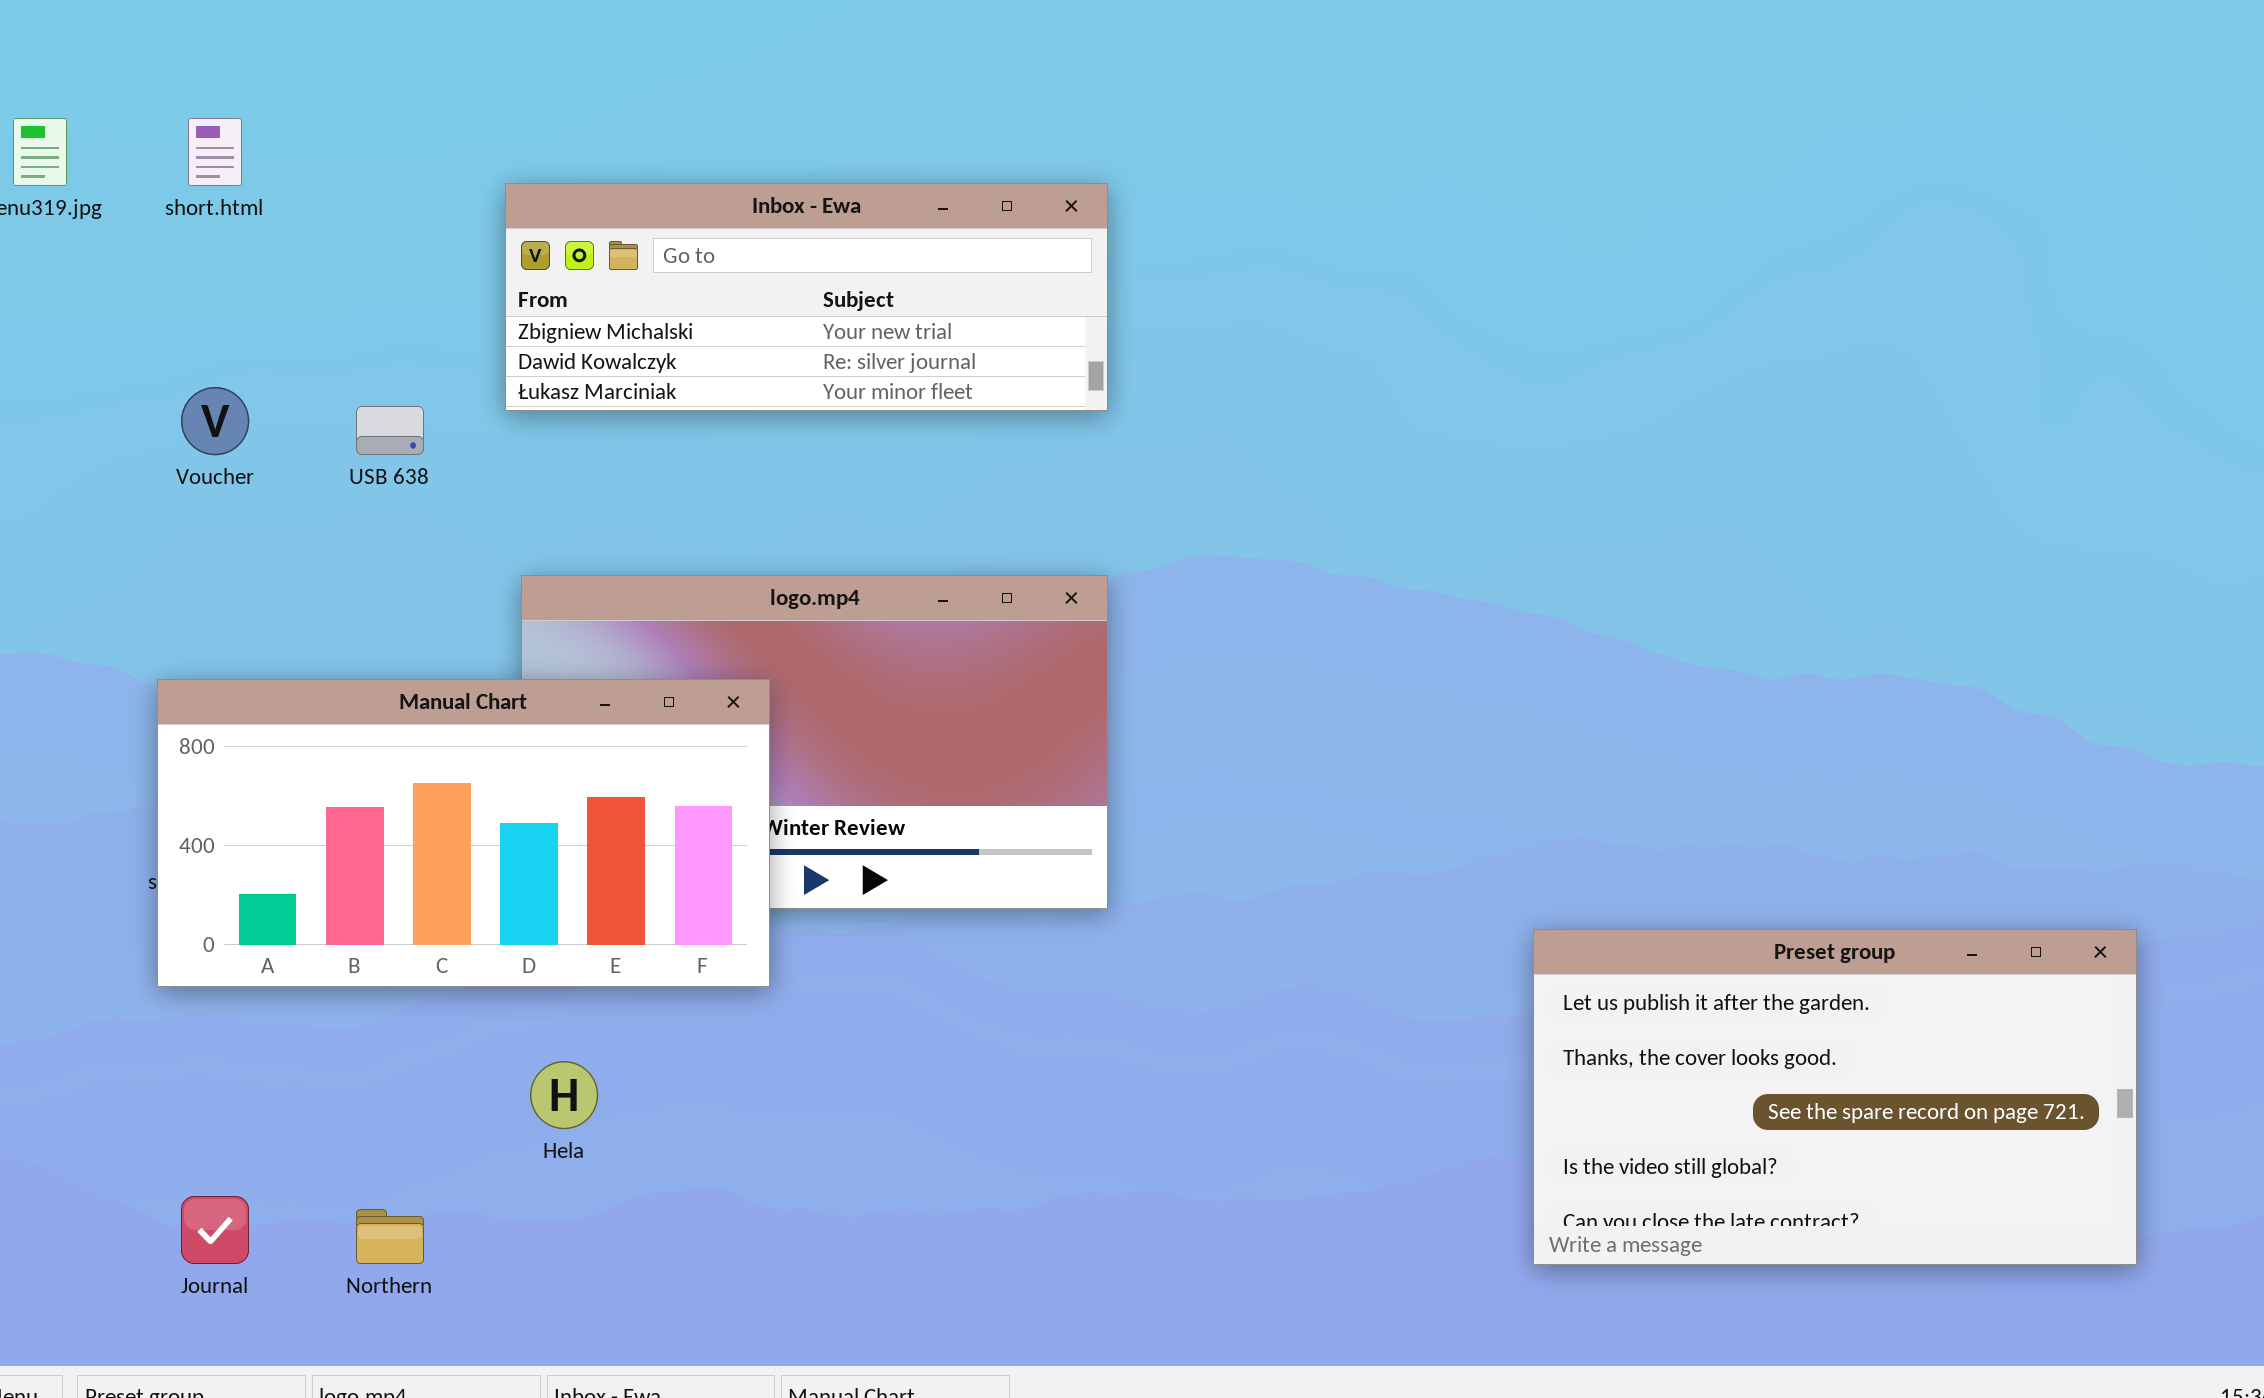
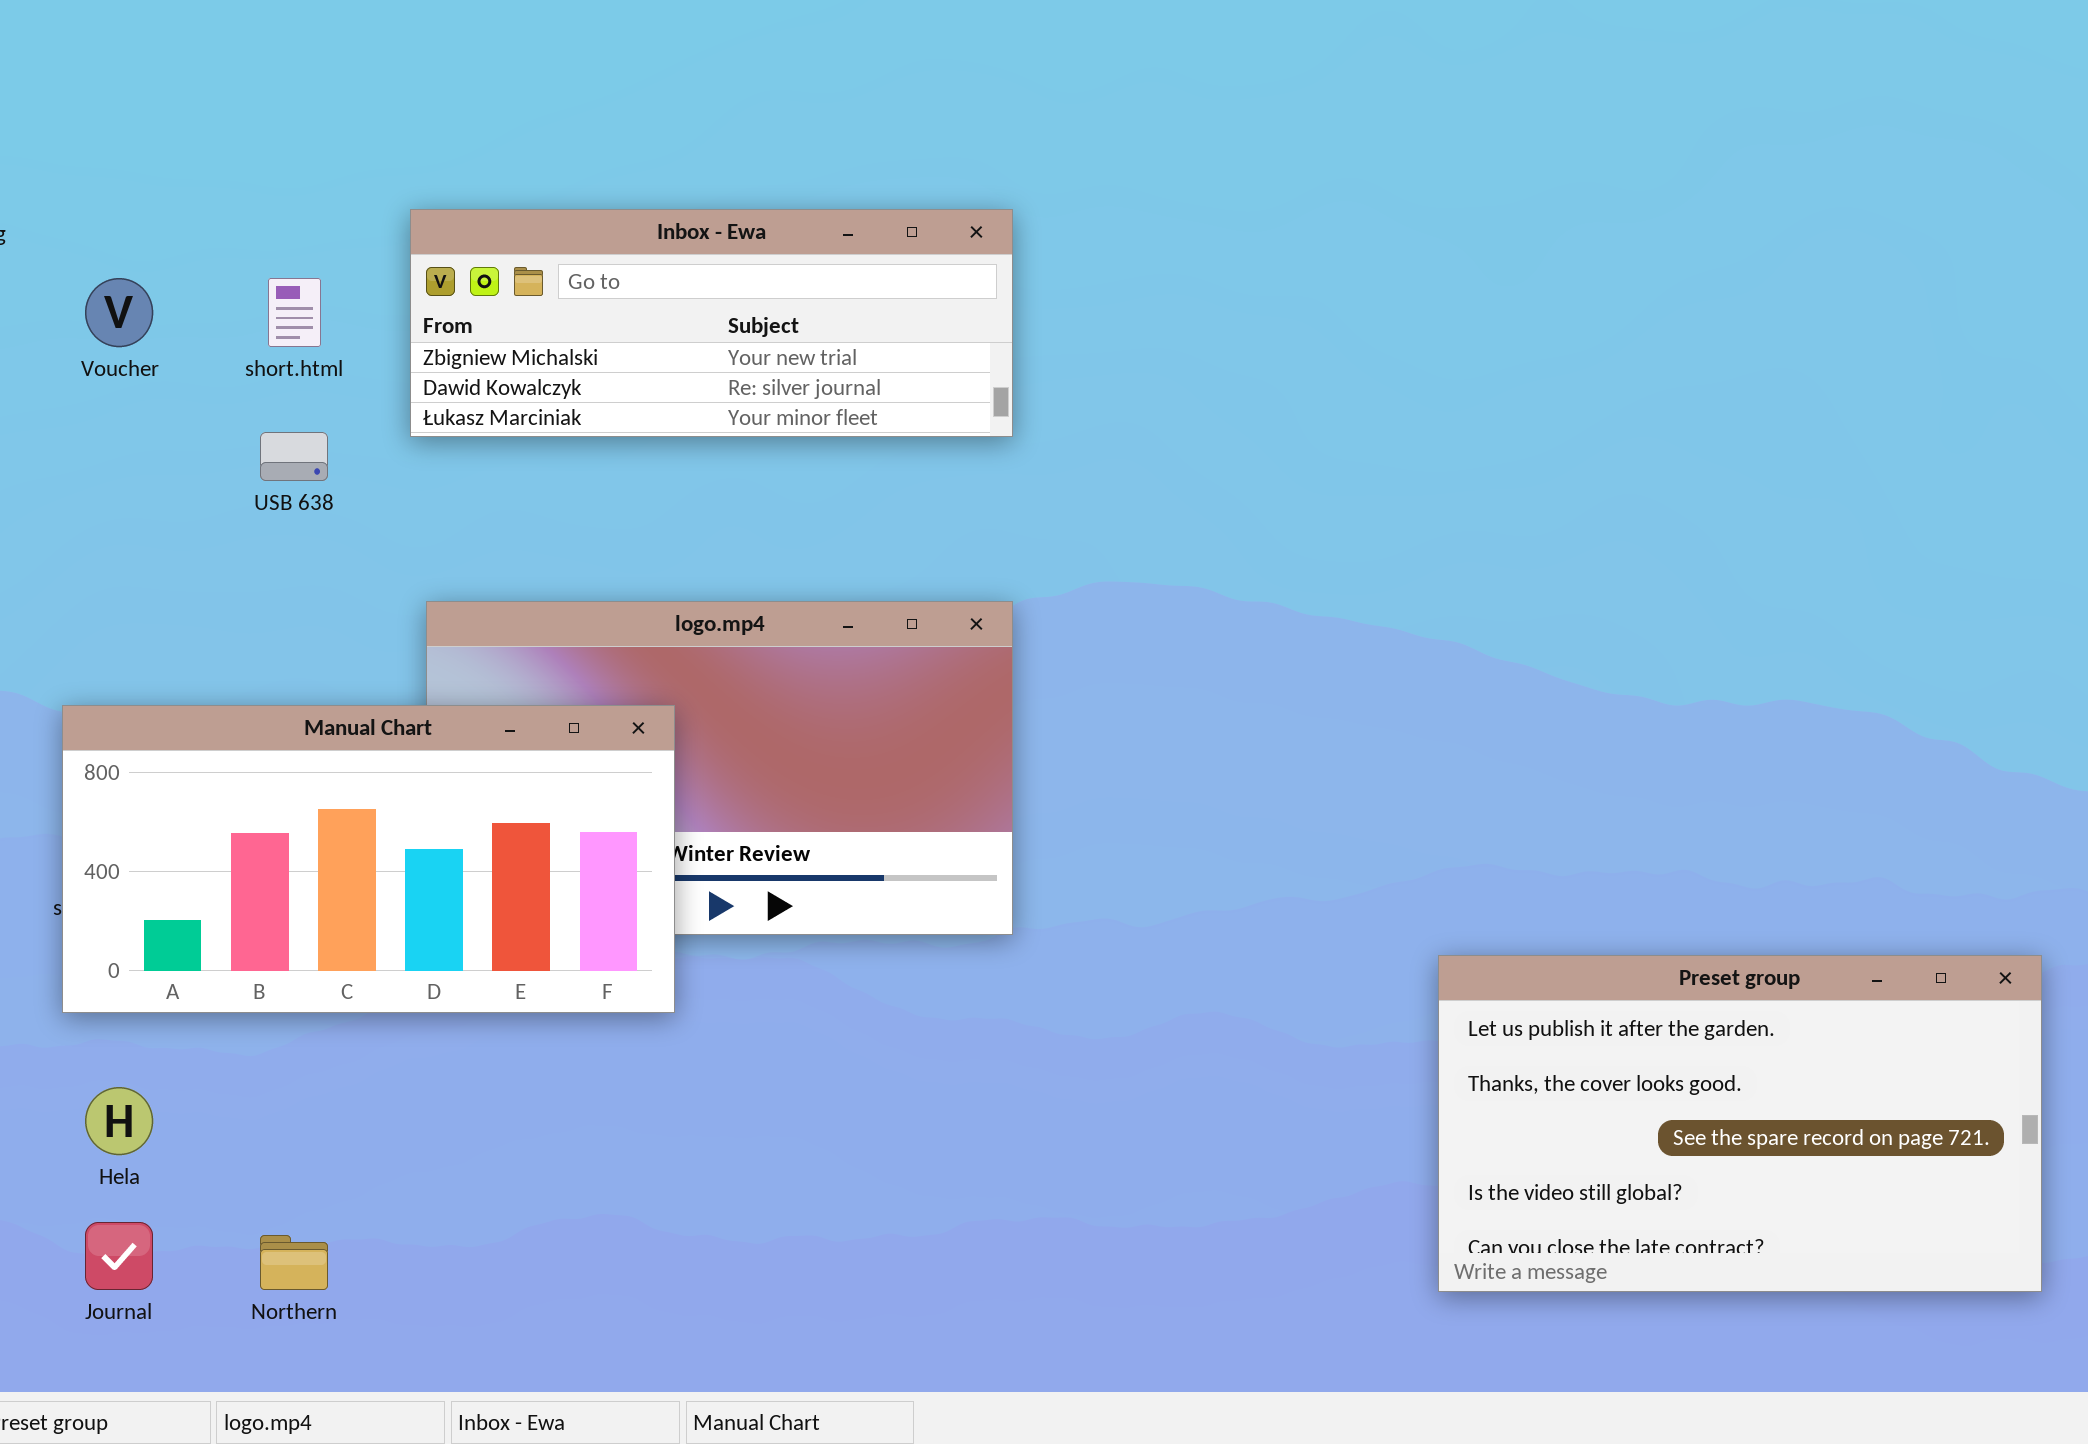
short.html: [188,118,242,186] -> [268,278,321,347], moved
Voucher: [181,387,249,455] -> [85,278,153,347], moved
Hela: [530,1061,598,1129] -> [85,1087,153,1155], moved

